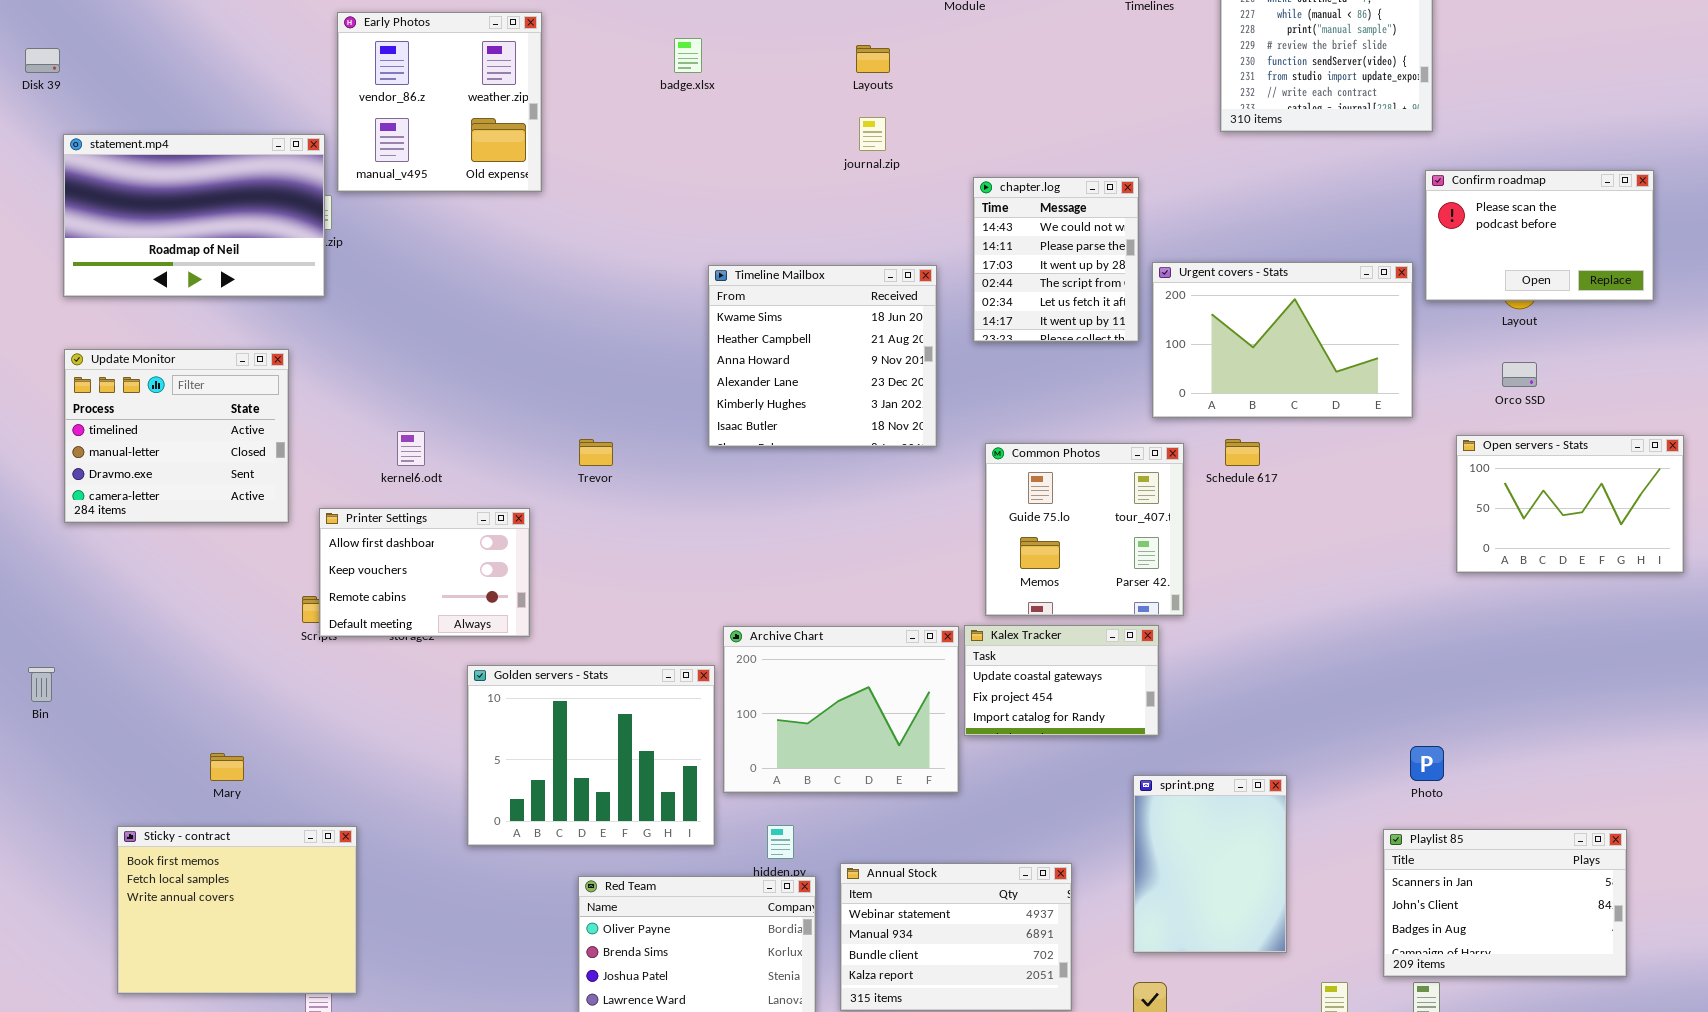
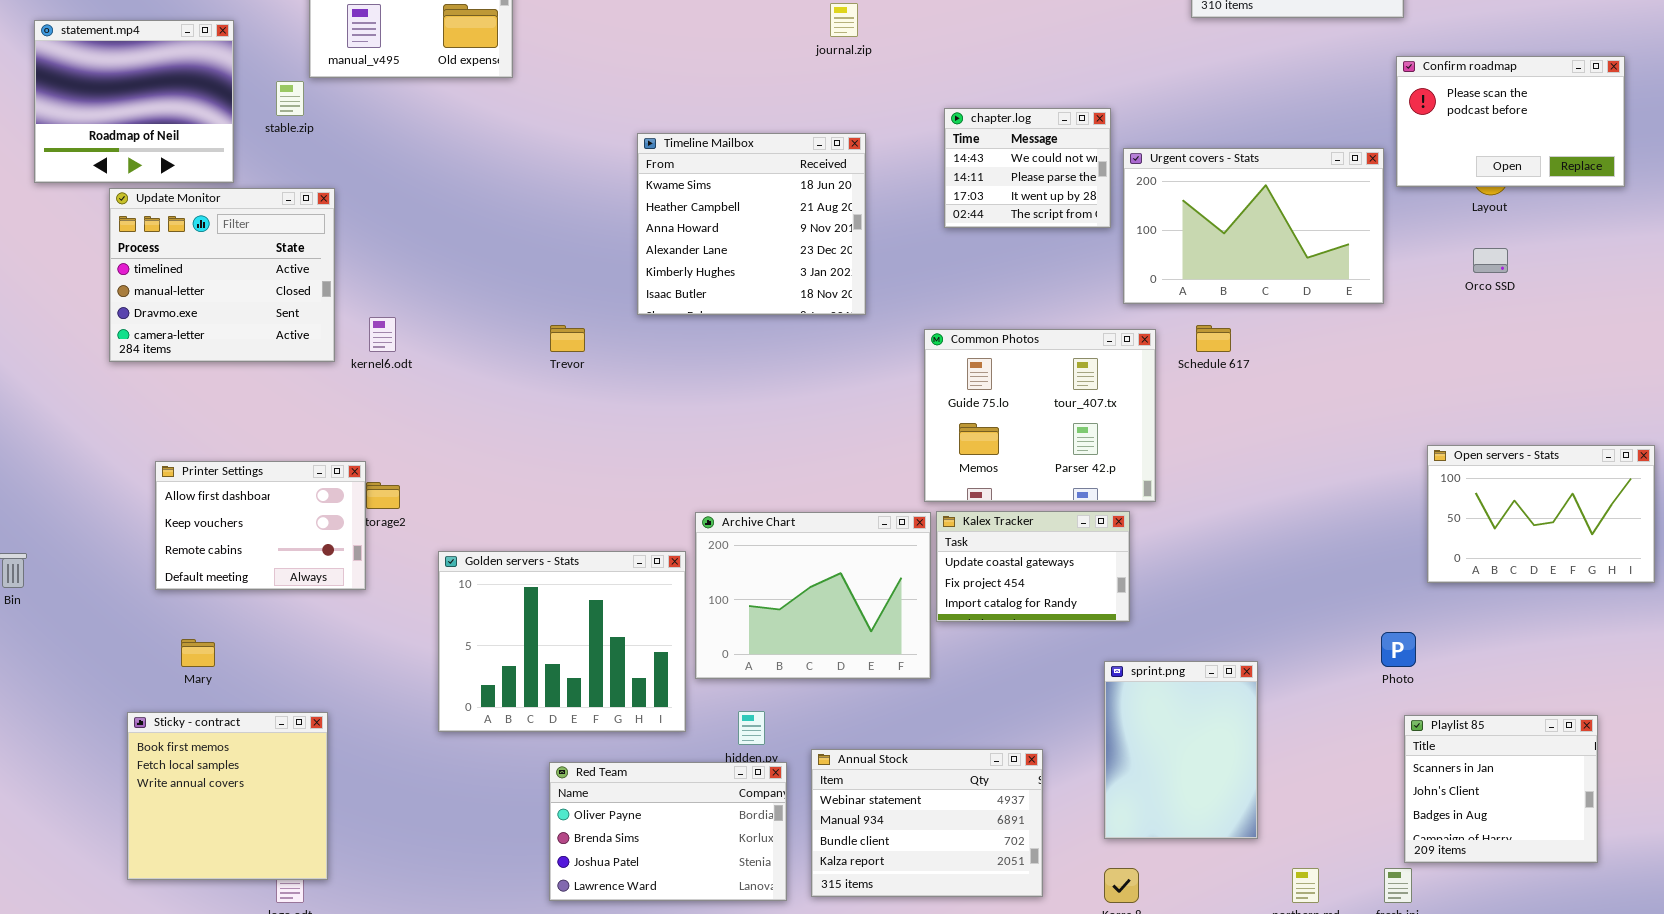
statement.mp4: [63,134,325,297] -> [34,20,234,183], resized
chapter.log: [973,177,1139,342] -> [944,108,1111,228], resized
Timeline Mailbox: [708,265,937,447] -> [637,133,866,315], moved
Update Monitor: [64,349,289,523] -> [109,188,335,362], moved
Open servers - Stats: [1456,435,1684,573] -> [1427,445,1655,583], moved
Common Photos: [985,443,1184,616] -> [924,329,1156,502], resized
Printer Settings: [319,508,530,637] -> [155,461,366,590], moved
Sticky - contract: [117,826,357,994] -> [127,712,328,880], resized
Playlist 85: [1383,829,1627,977] -> [1404,715,1598,863], resized

